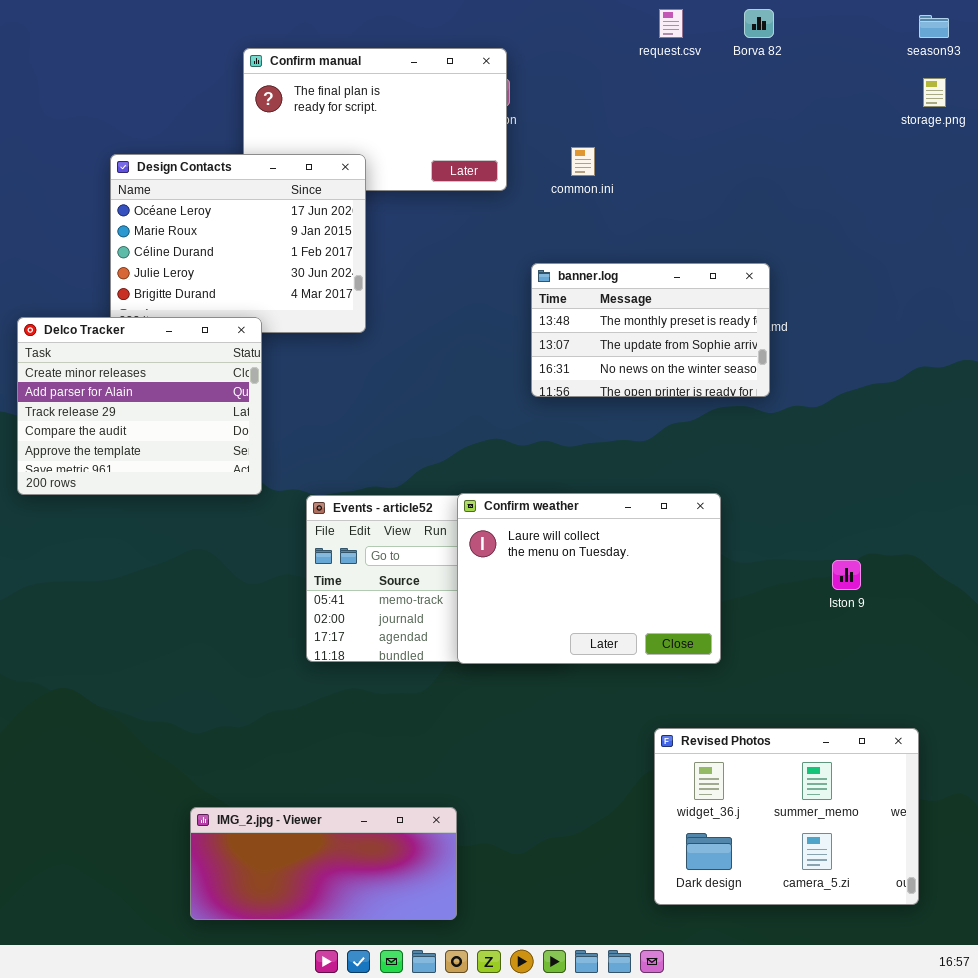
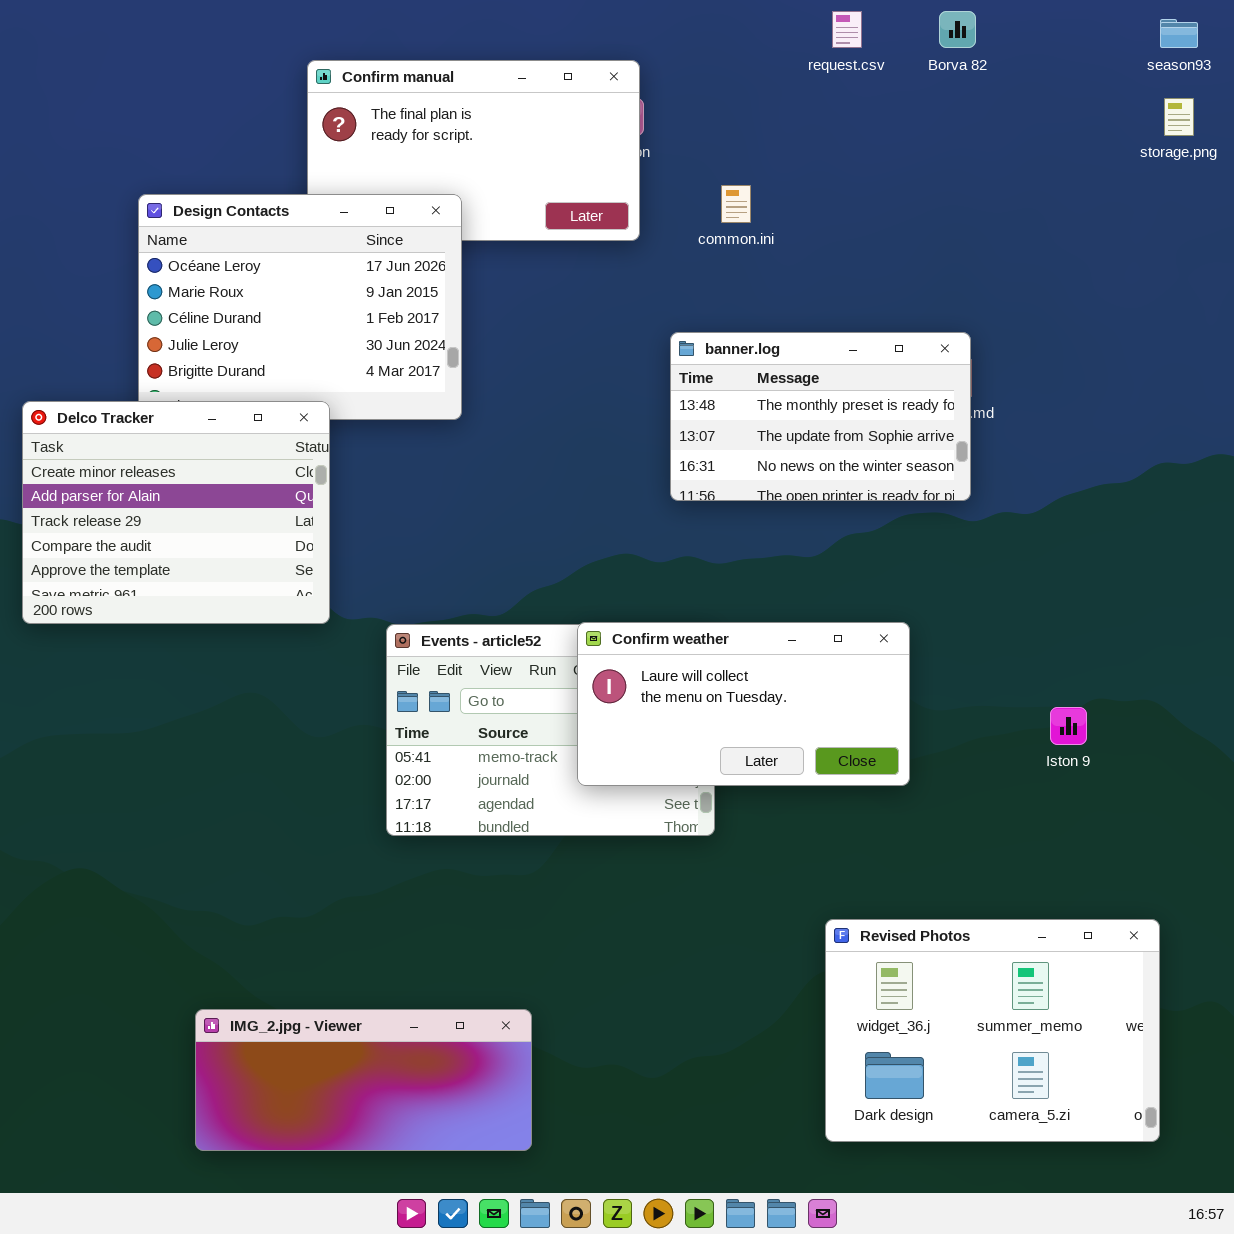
Confirm weather: [457,493,721,664] -> [577,622,910,786], resized
IMG_2.jpg - Viewer: [190,807,457,920] -> [195,1009,532,1151], moved

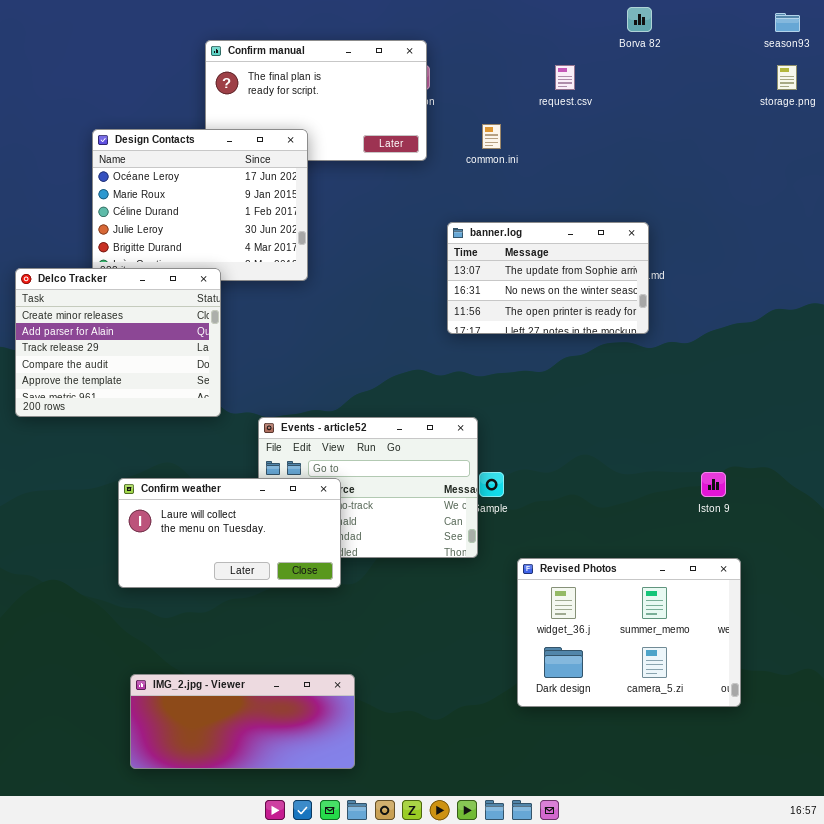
request.csv: [832,11,862,48] -> [555,65,575,90], moved
banner.log: [670,332,971,501] -> [447,222,649,334], scrolled down 1 row
Confirm weather: [577,622,910,786] -> [118,478,341,588], moved
Revised Photos: [825,919,1160,1142] -> [517,558,741,707], moved

